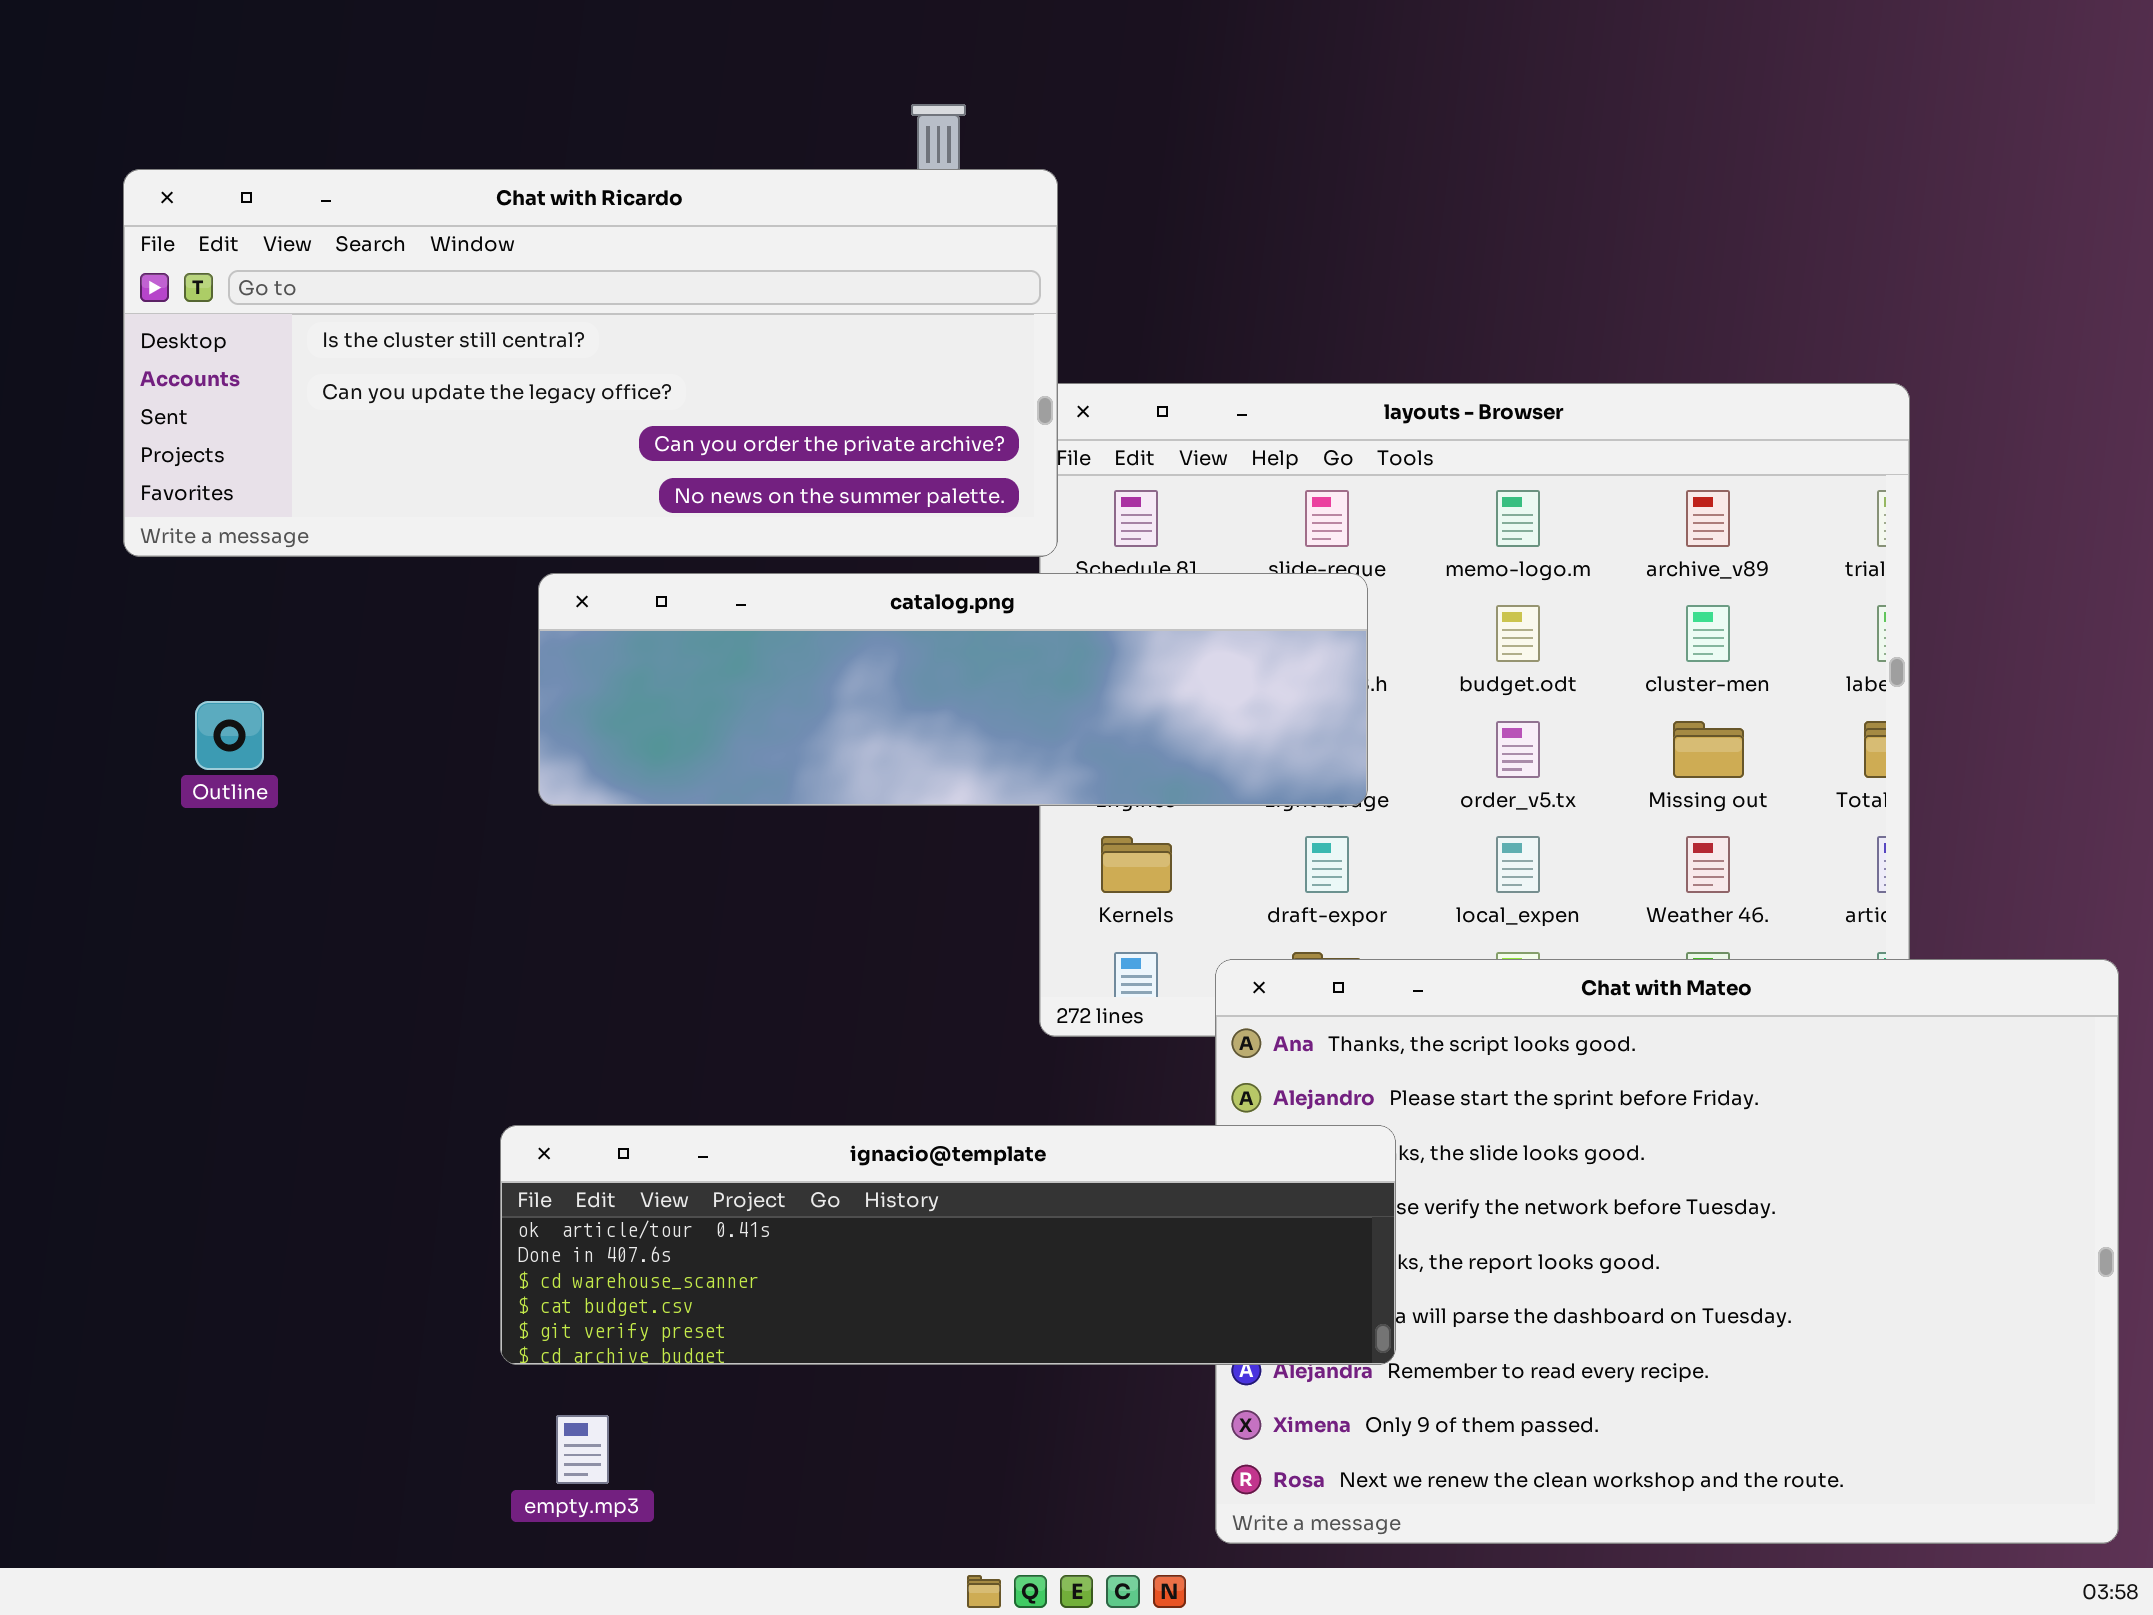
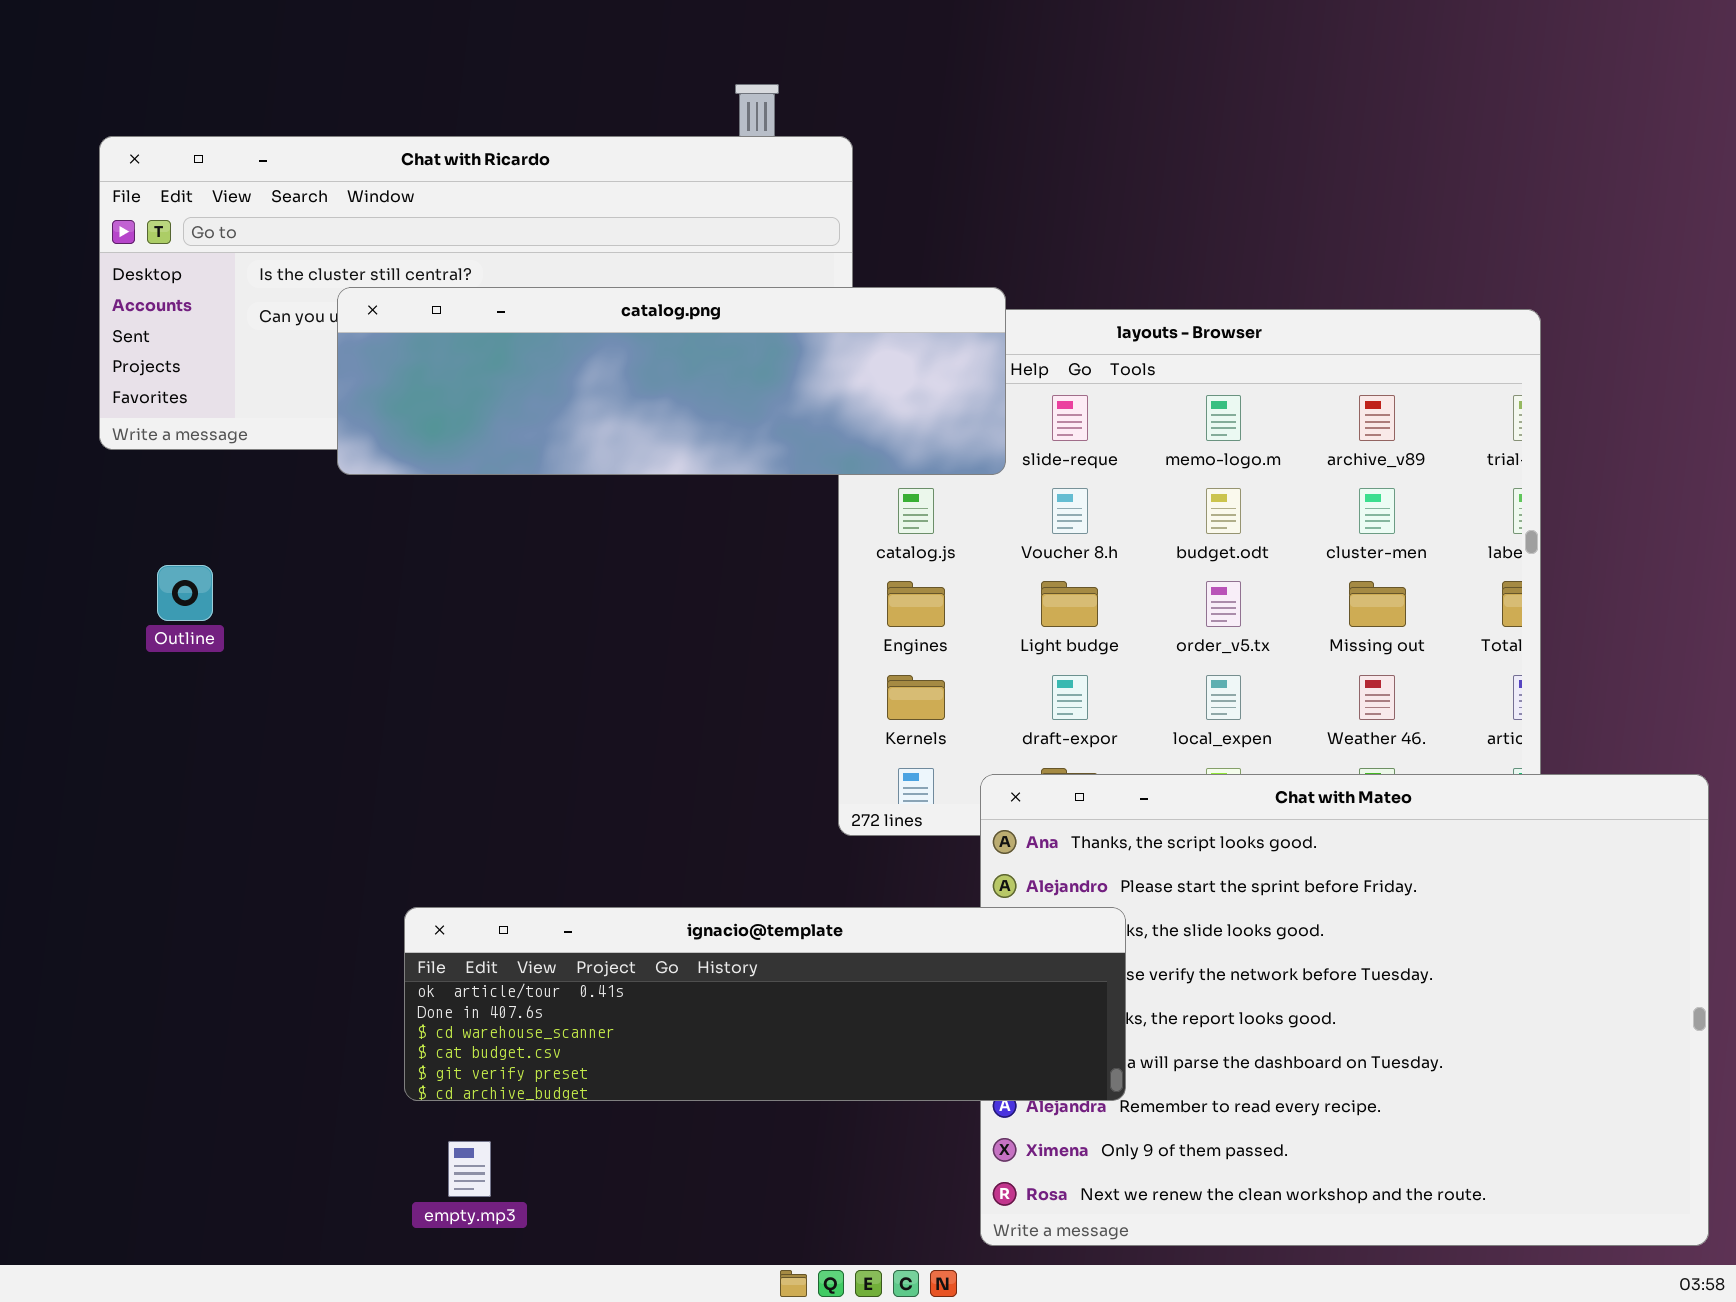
catalog.png: [538,573,1368,806] -> [337,287,1006,475], moved

